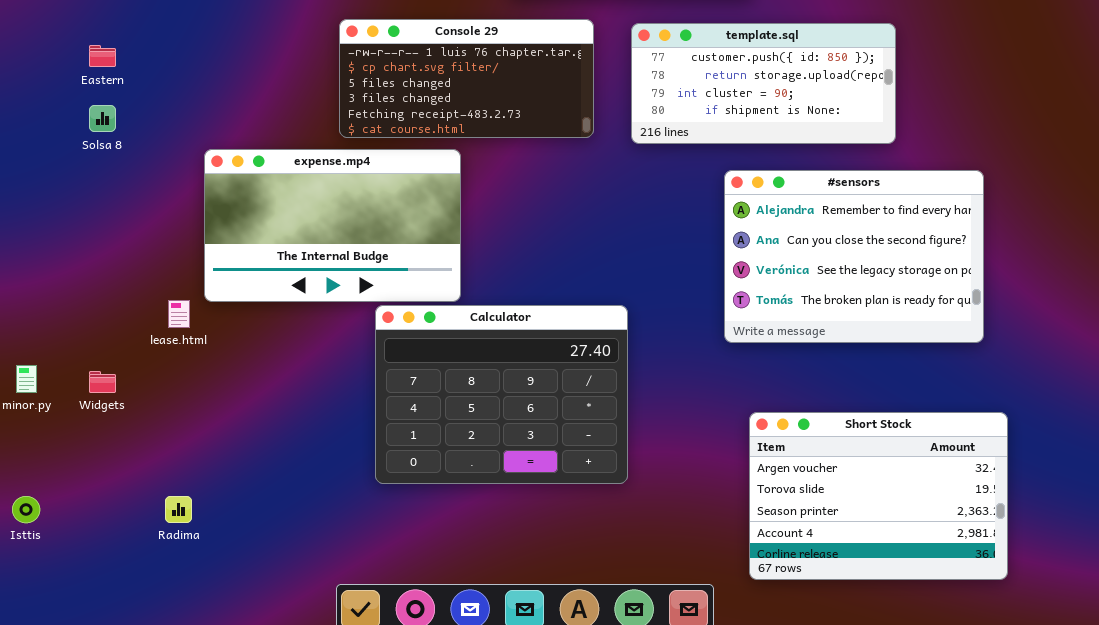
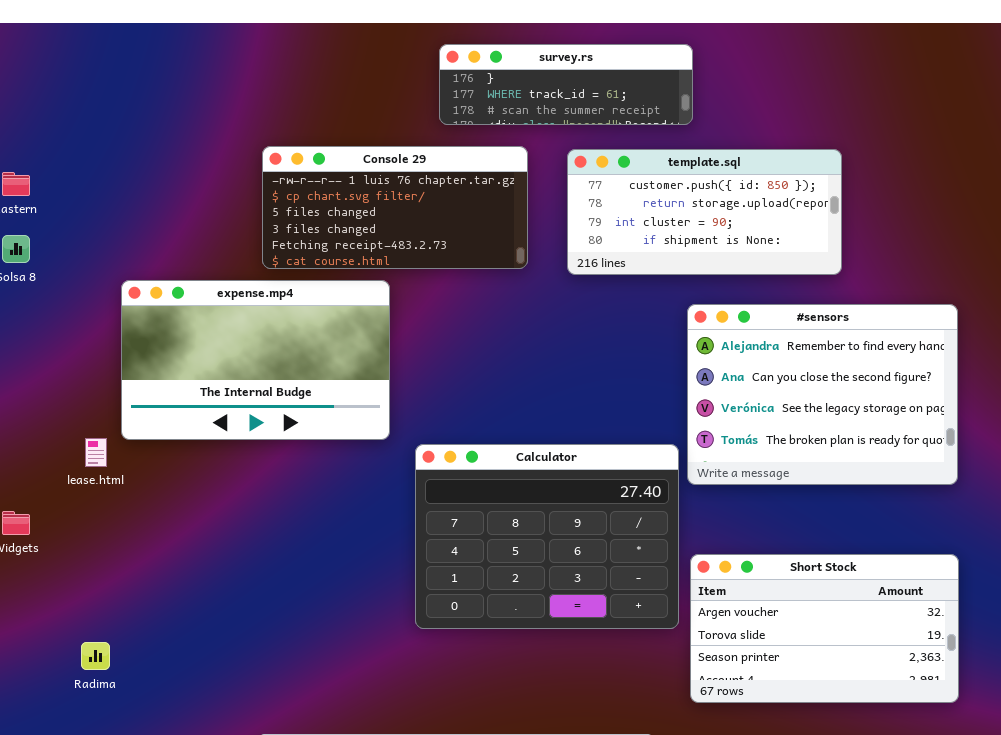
#sensors: [724,170,984,343] -> [687,304,958,485], moved
Calculator: [375,305,628,484] -> [415,444,679,629], moved
Short Stock: [749,412,1008,580] -> [690,554,959,703], resized

